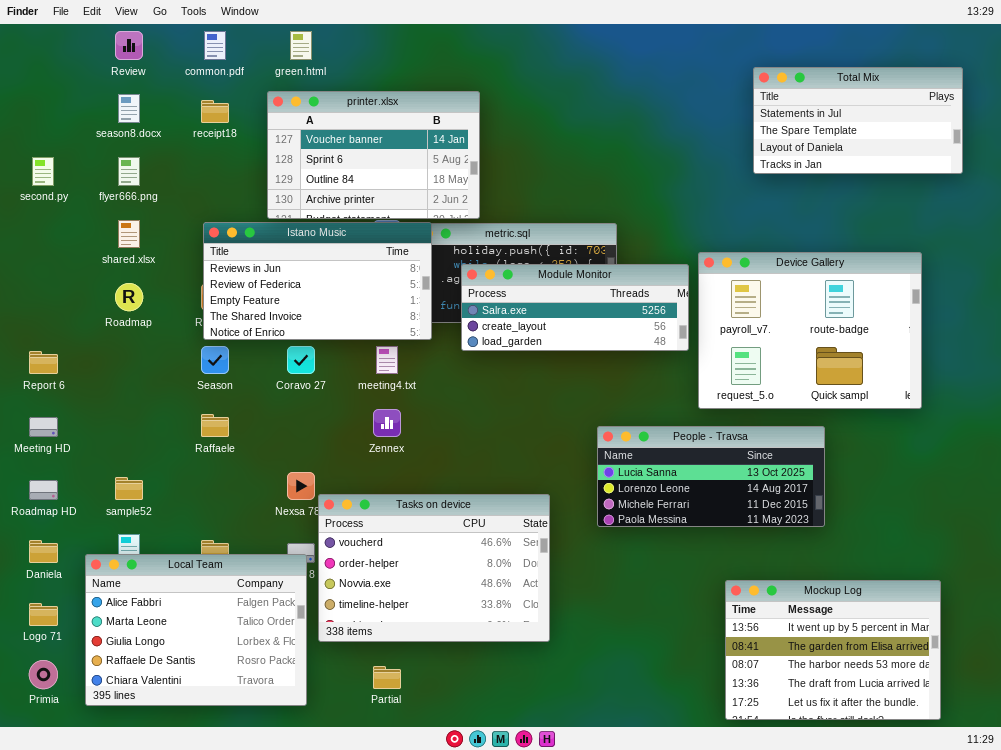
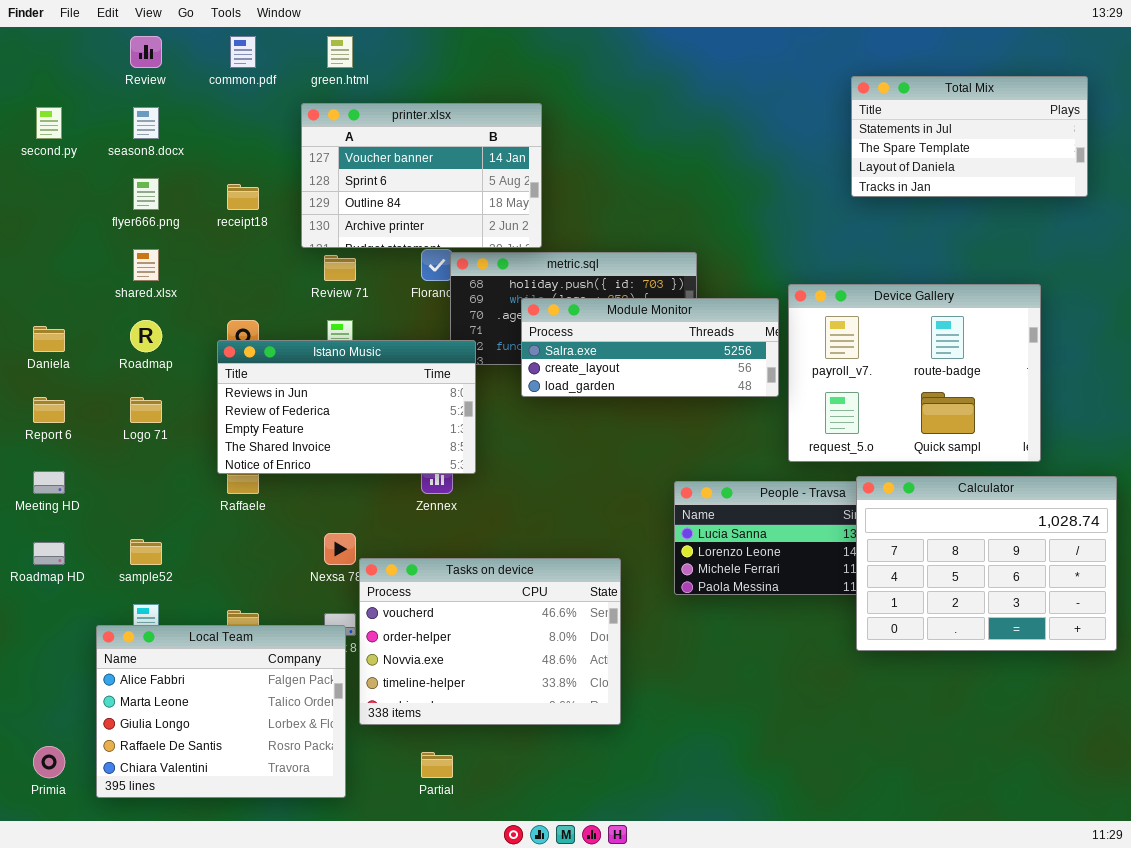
receipt18: [201,100,229,123] -> [227,184,259,210], moved
second.py: [32,157,54,186] -> [36,107,62,139], moved
Istano Music: [203,222,432,340] -> [217,340,476,474], moved
Calculator: none -> [856,476,1117,651], opened
Daniela: [29,540,58,563] -> [33,326,65,352], moved
Mockup Log: [725,580,941,720] -> none, closed
Logo 71: [29,603,58,626] -> [130,397,162,423], moved

